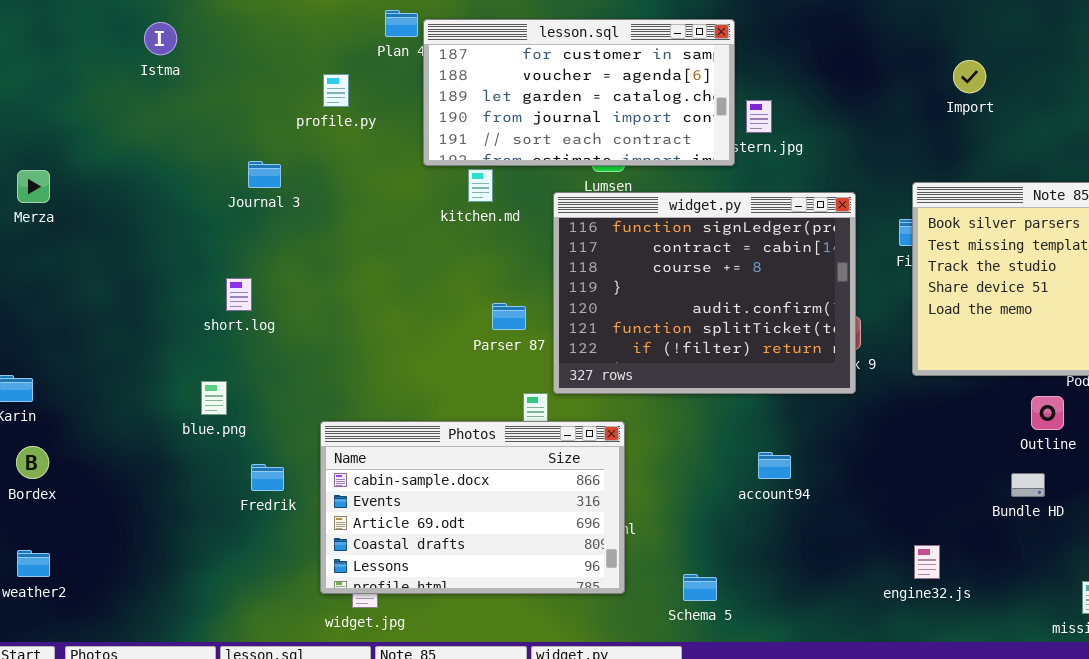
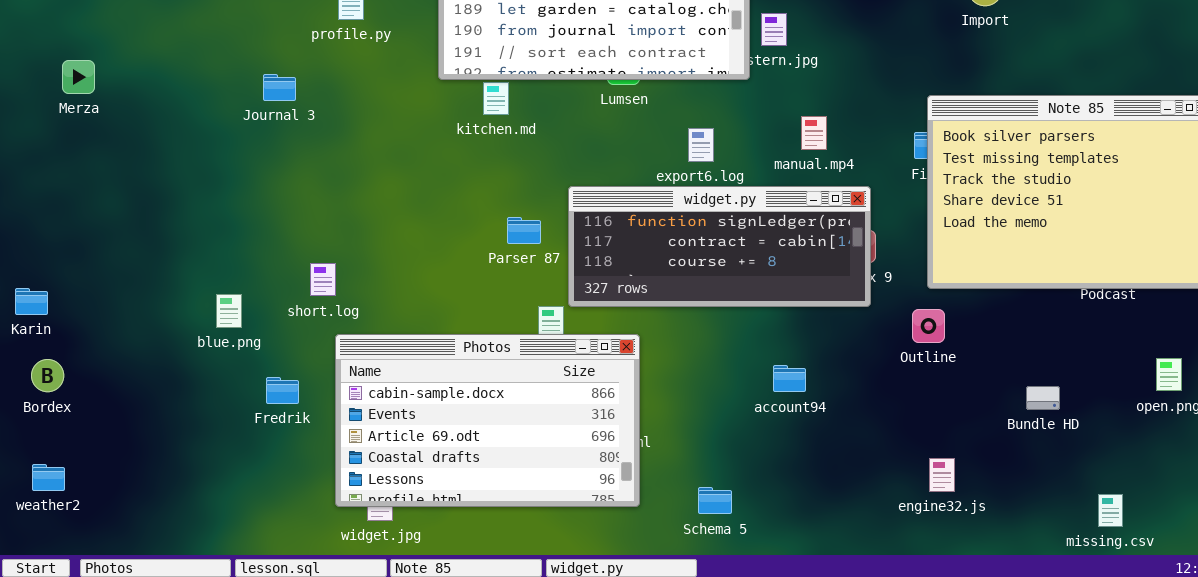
Merza: [17,170,50,203] -> [62,60,95,94], moved
widget.py: [553,192,856,394] -> [568,186,871,307], resized
short.log: [226,278,252,311] -> [310,263,336,296], moved
Outline: [1031,396,1064,430] -> [912,309,945,343], moved

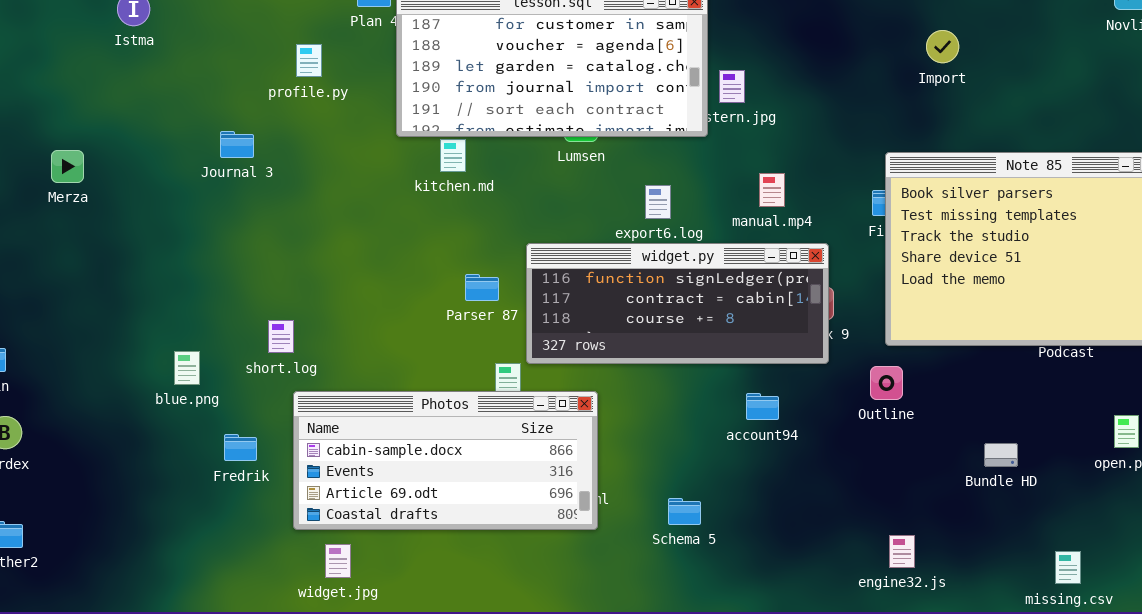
Merza: [62,60,95,94] -> [51,150,84,183], moved
Photos: [335,334,640,507] -> [293,391,598,530], resized
account94: [773,365,806,392] -> [746,393,779,420], moved
engine32.js: [929,458,955,492] -> [889,535,915,568], moved
Schema 5: [698,487,732,514] -> [668,498,701,525], moved

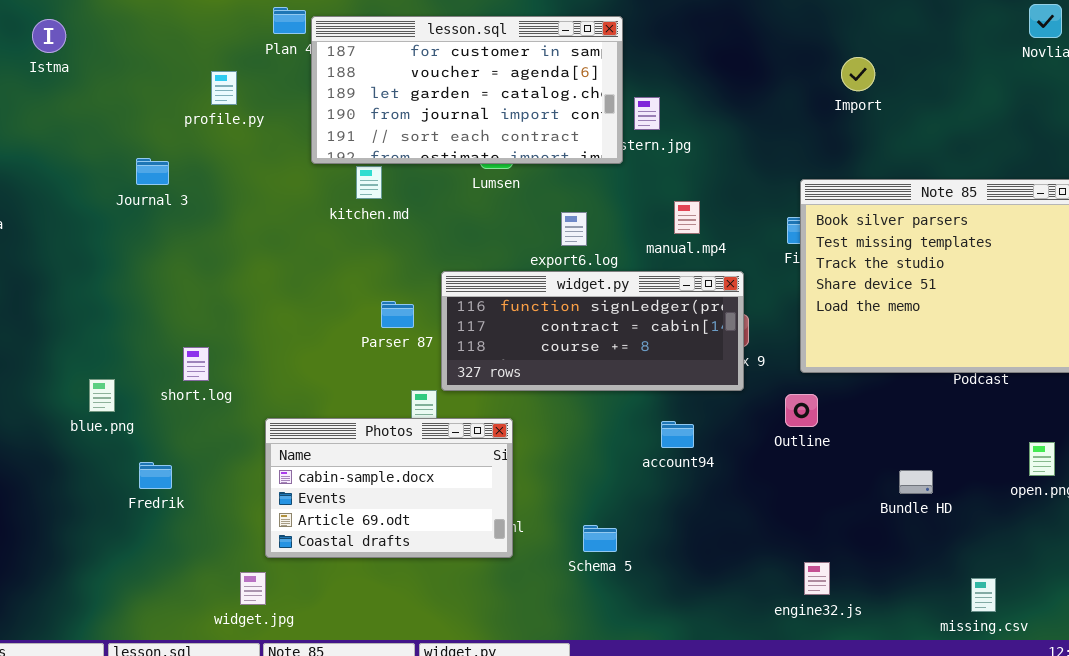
Photos: [293,391,598,530] -> [265,418,513,558], resized

